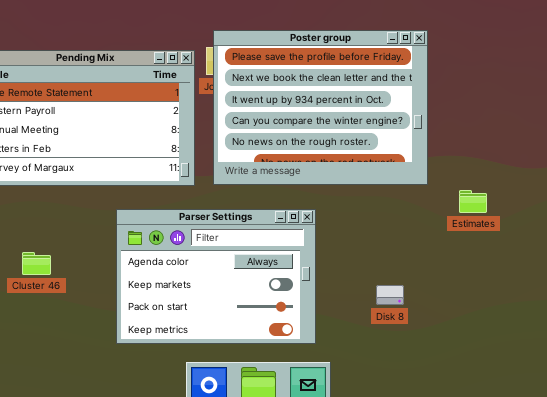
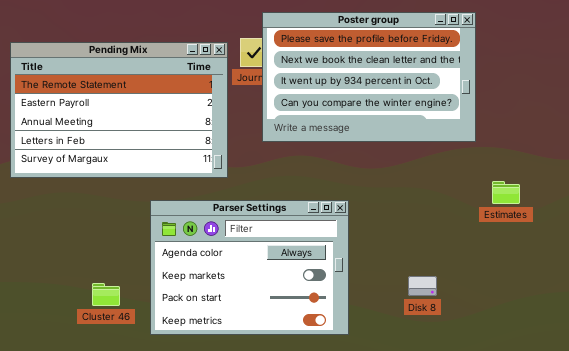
Poster group: [213,30,428,185] -> [262,12,476,142], moved, resized
Cluster 46: [22,252,51,275] -> [92,283,120,306], moved

